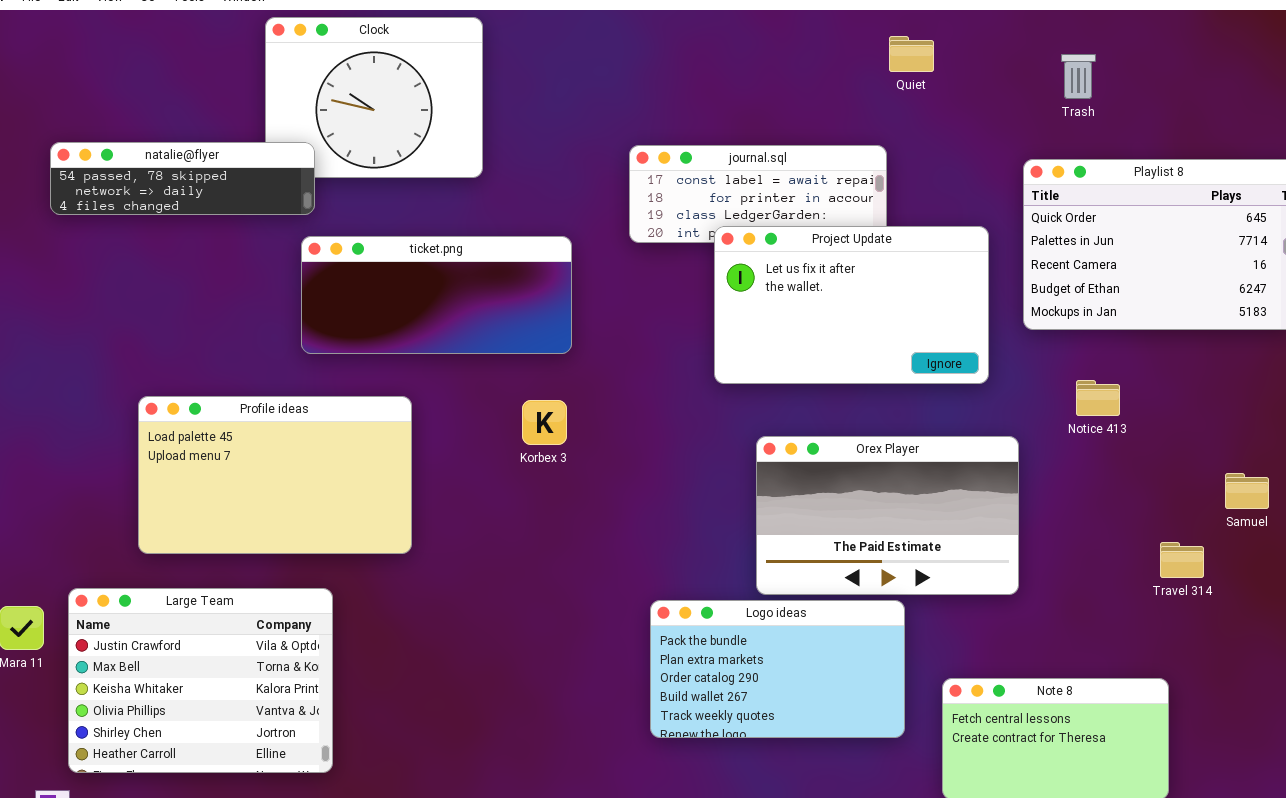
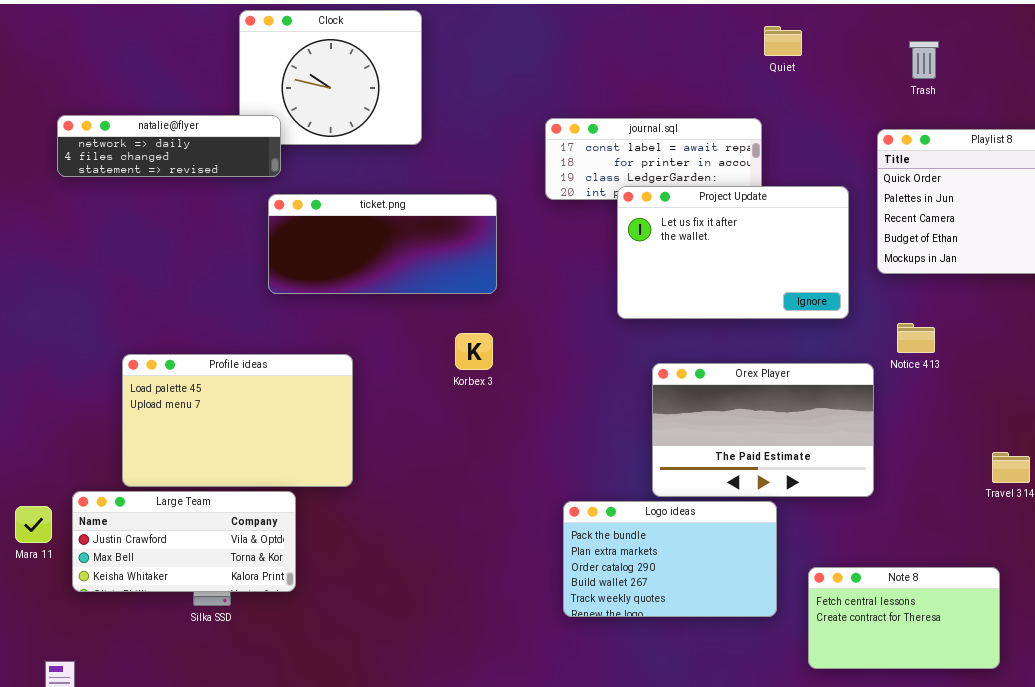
natalie@flyer: [50,142,315,215] -> [57,115,281,177], scrolled down 1 row
Notice 413: [1076,380,1120,416] -> [897,323,935,353], moved
Profile ideas: [138,396,412,554] -> [122,354,353,487], moved
Large Team: [68,588,333,773] -> [72,491,296,592], resized

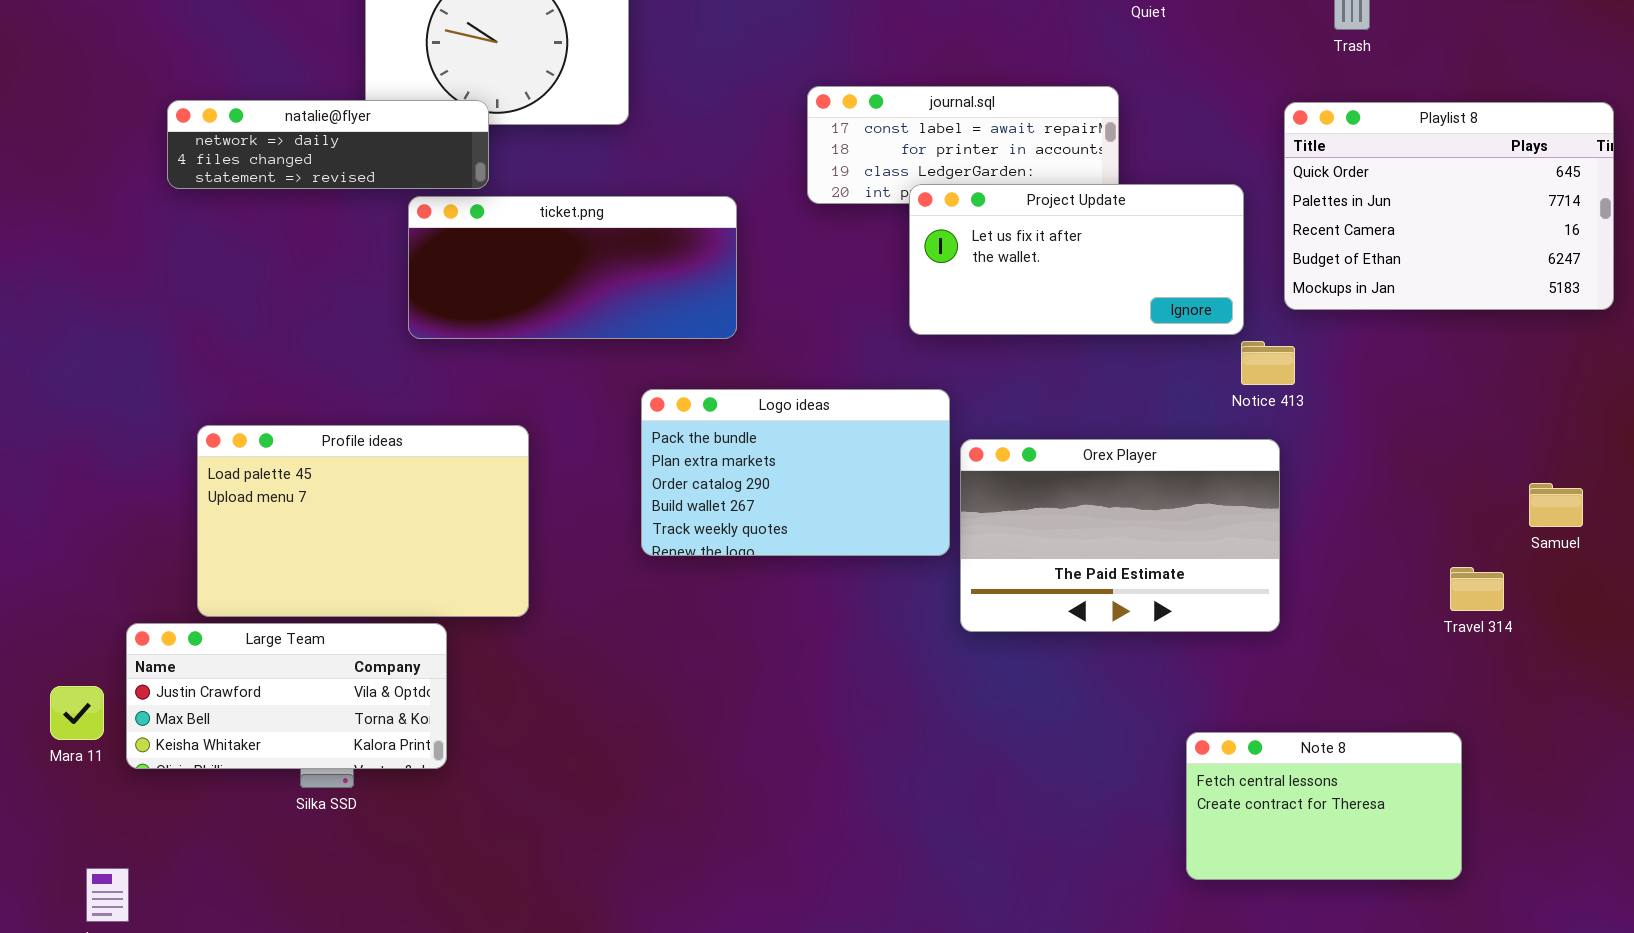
natalie@flyer: [57,115,281,177] -> [167,100,489,189], moved
Project Update: [617,186,849,319] -> [909,184,1244,335], resized
Notice 413: [897,323,935,353] -> [1241,341,1295,385], moved
Logo ideas: [563,501,777,617] -> [641,389,950,556], moved
Mara 11: [15,506,52,543] -> [50,686,104,740], moved

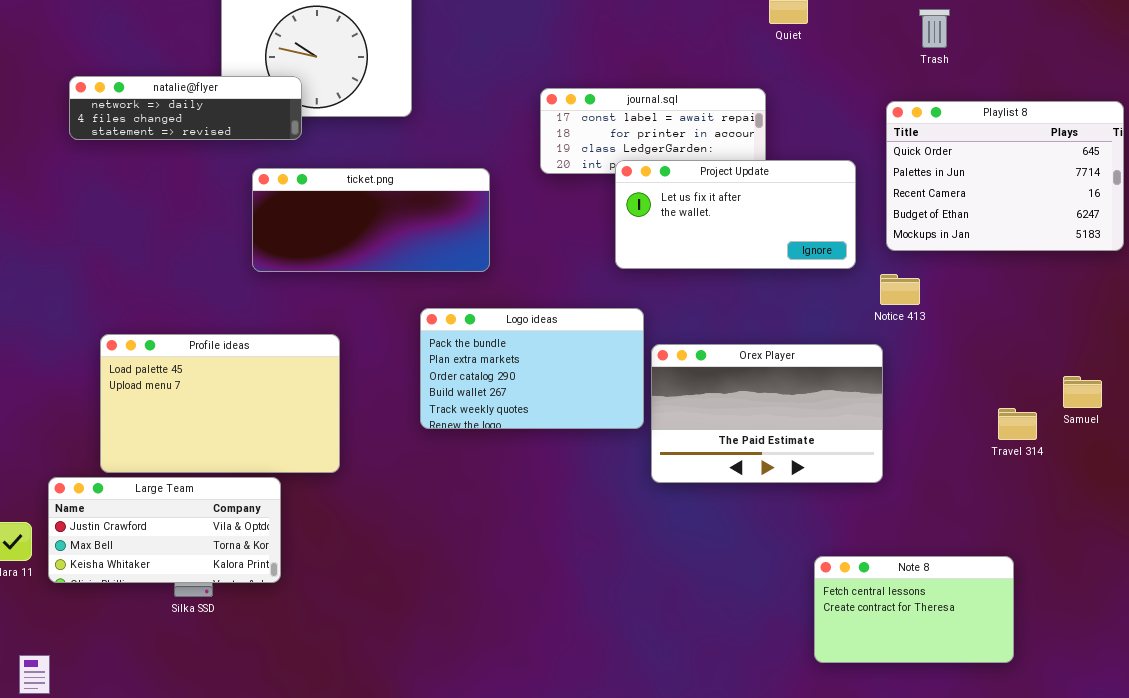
natalie@flyer: [167,100,489,189] -> [69,76,302,140], moved
Notice 413: [1241,341,1295,385] -> [880,274,920,305], moved
Travel 314: [1450,567,1504,611] -> [998,408,1037,440], moved

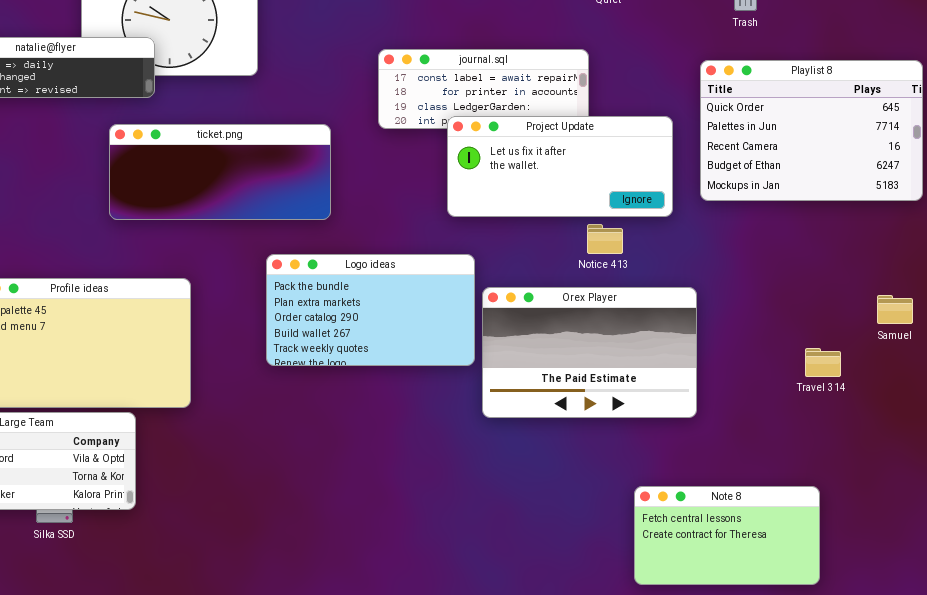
Notice 413: [880,274,920,305] -> [587,224,623,254], moved
Samuel: [1063,376,1102,408] -> [877,295,913,324], moved

